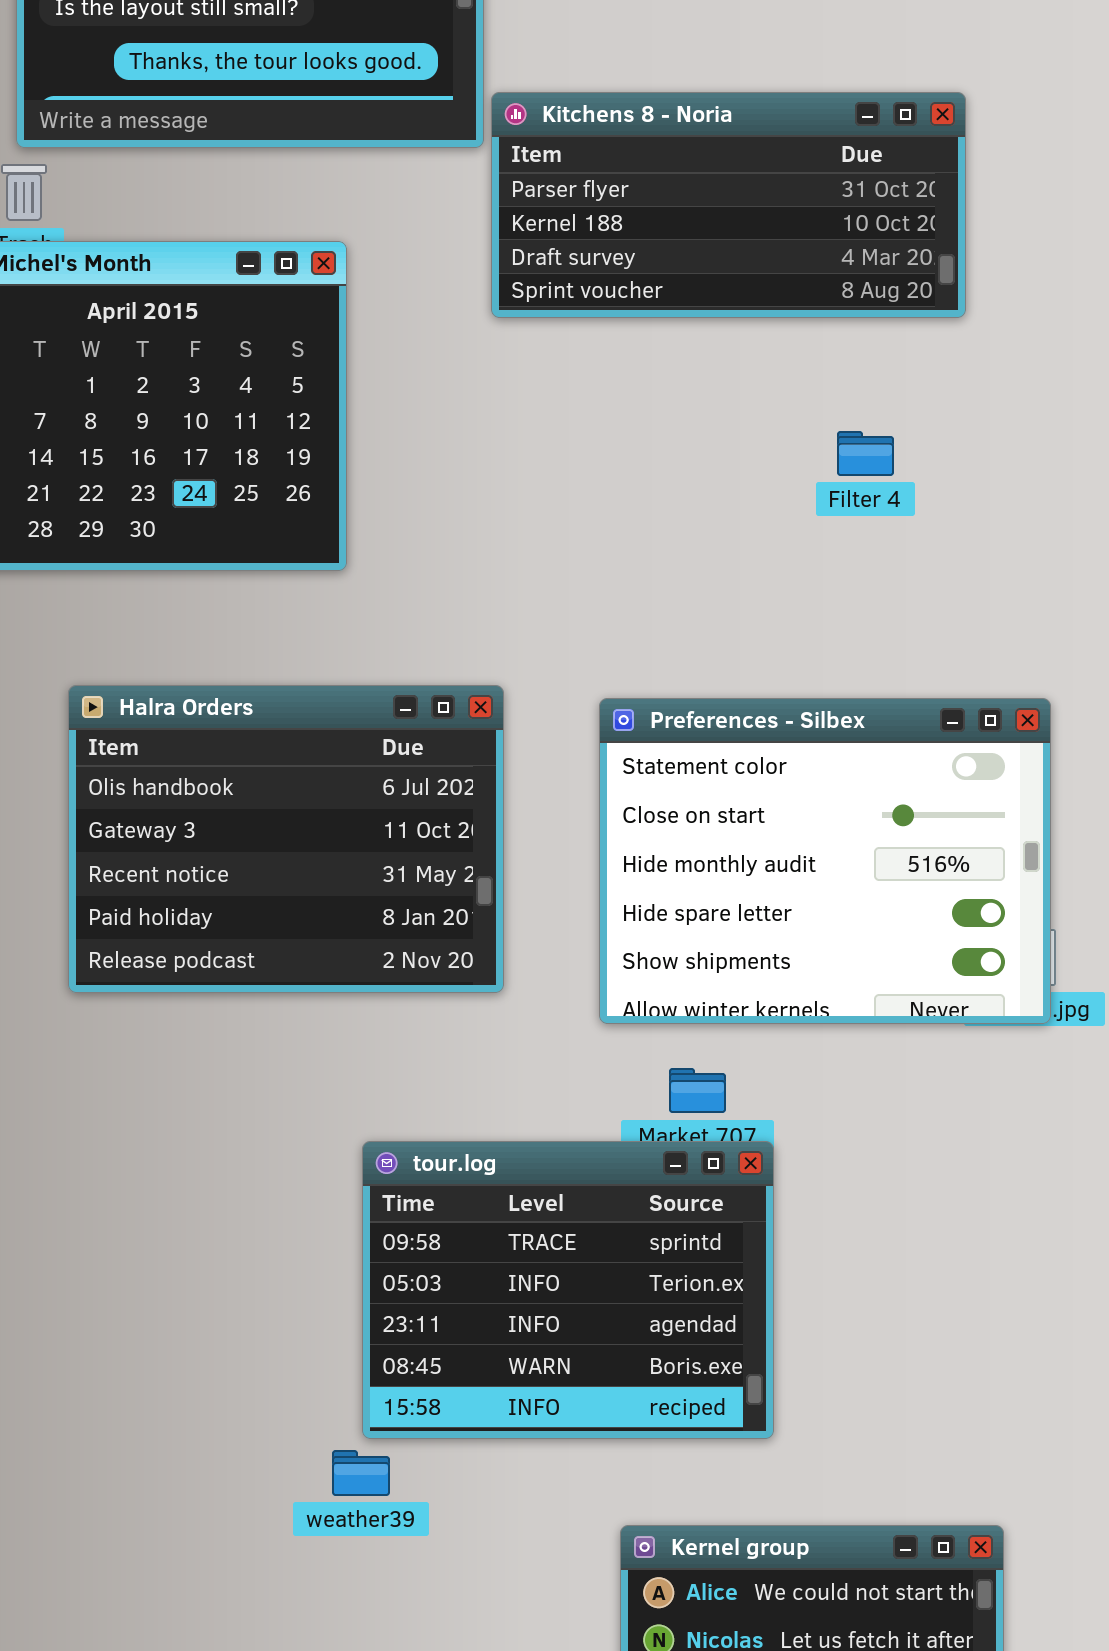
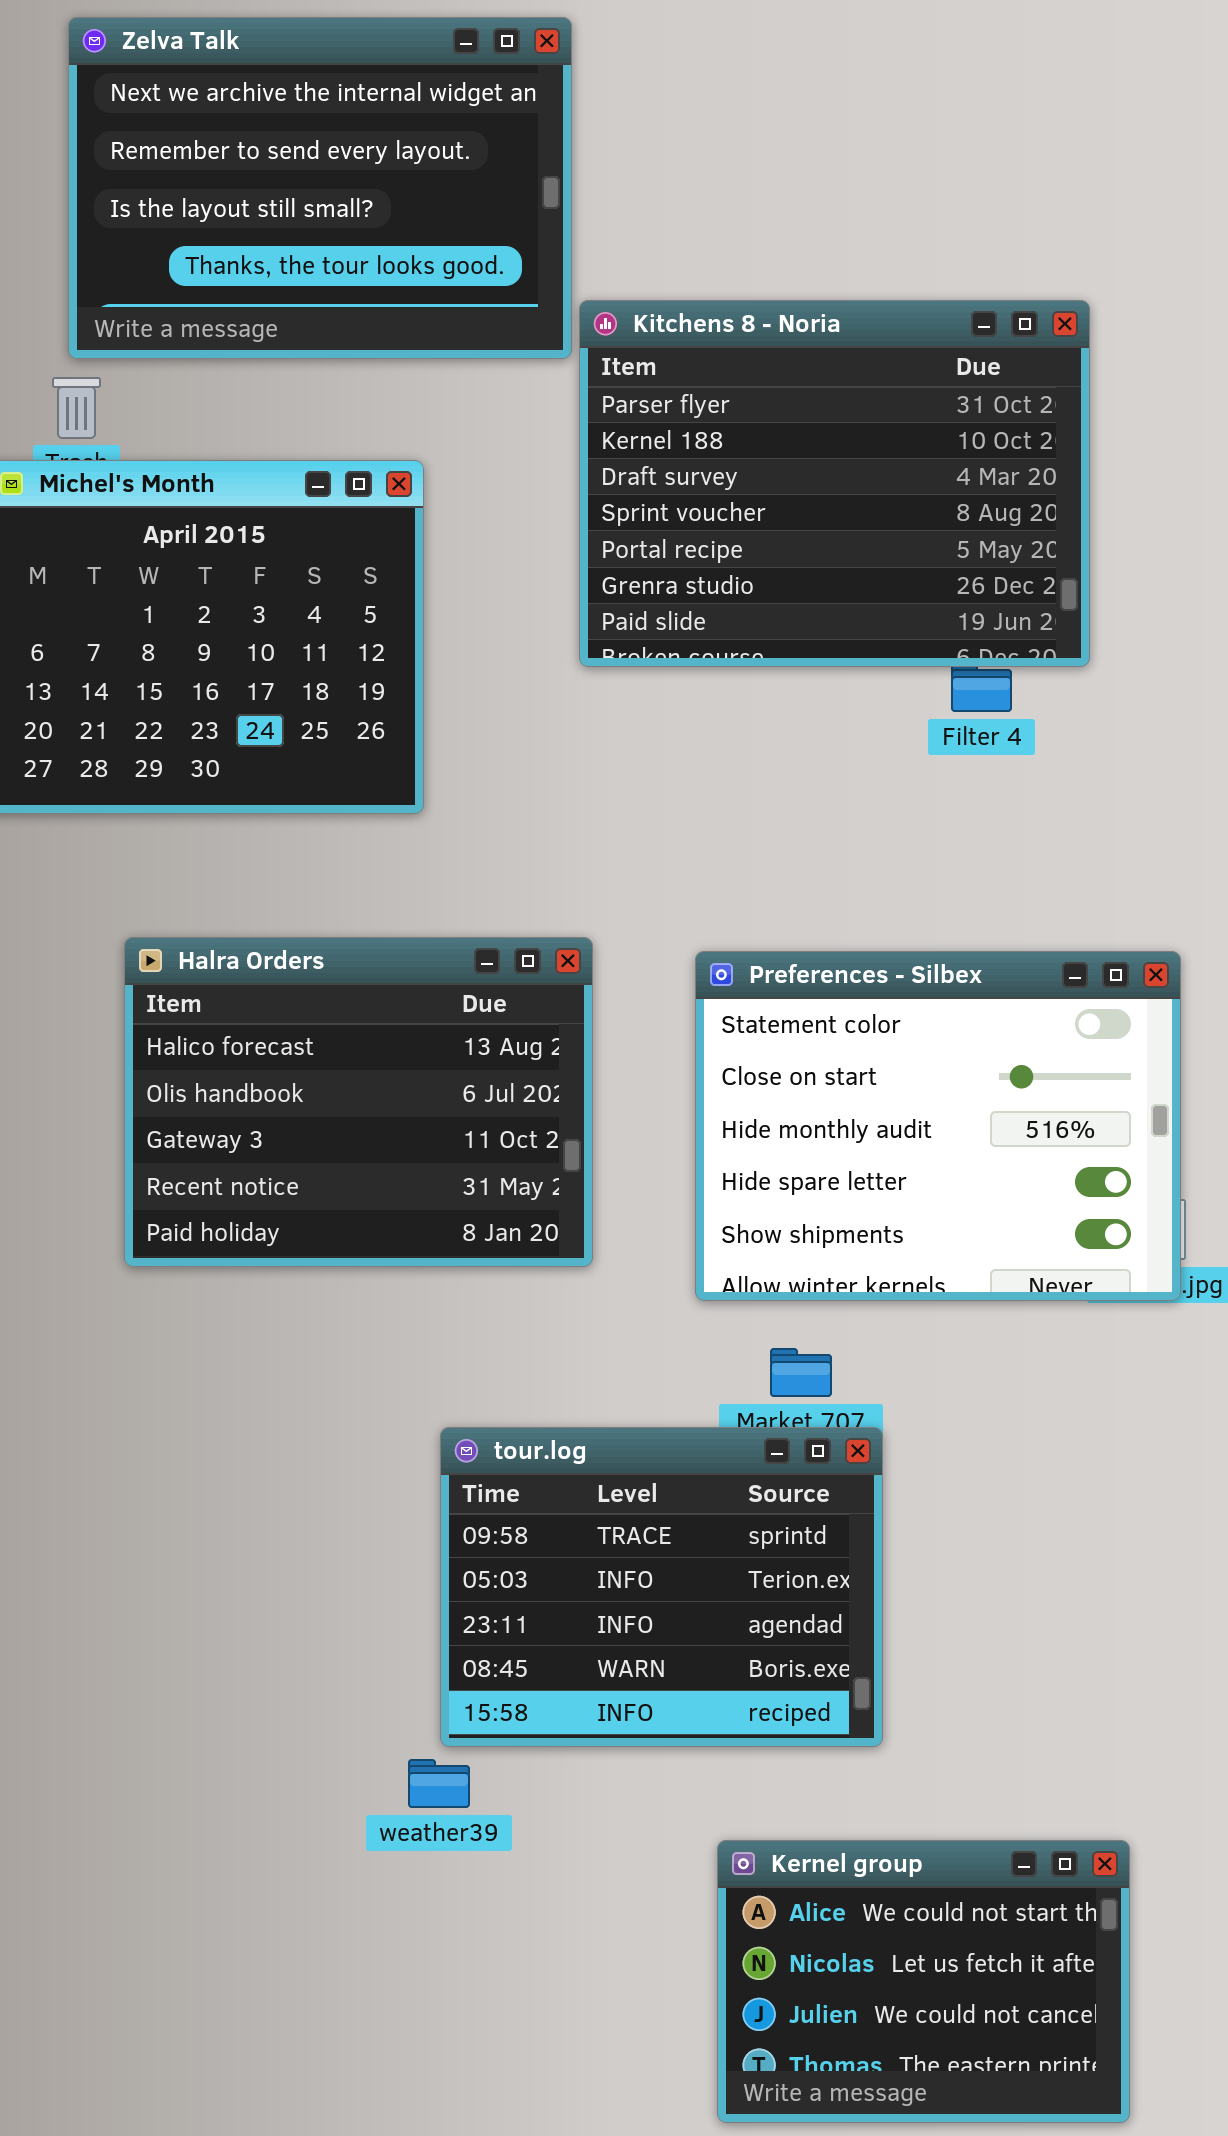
Kitchens 8 - Noria: [491,92,966,318] -> [579,300,1090,667], resized
Halra Orders: [68,685,504,993] -> [124,937,593,1267], scrolled up 1 row

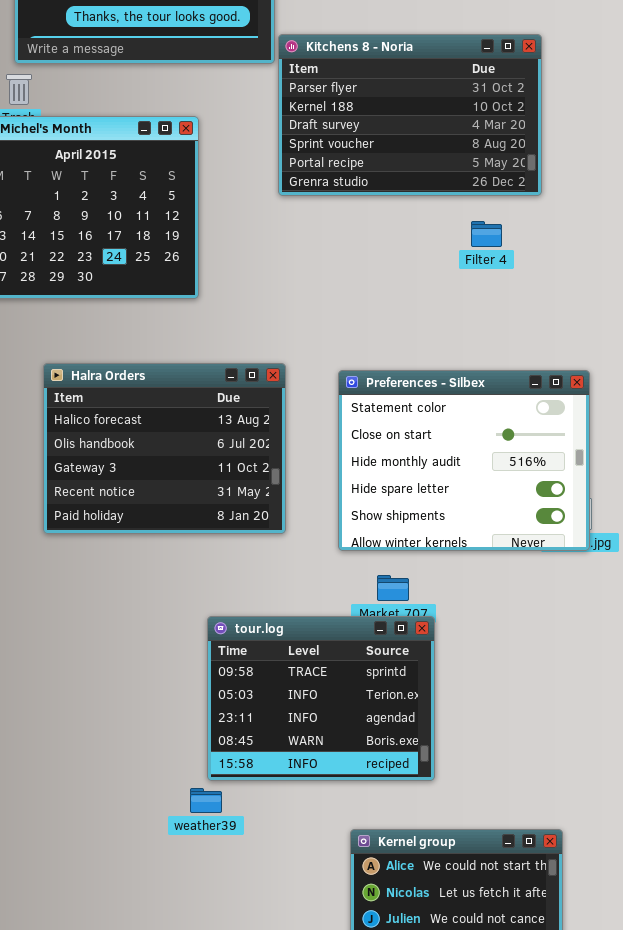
Kitchens 8 - Noria: [579,300,1090,667] -> [278,34,542,196], resized

